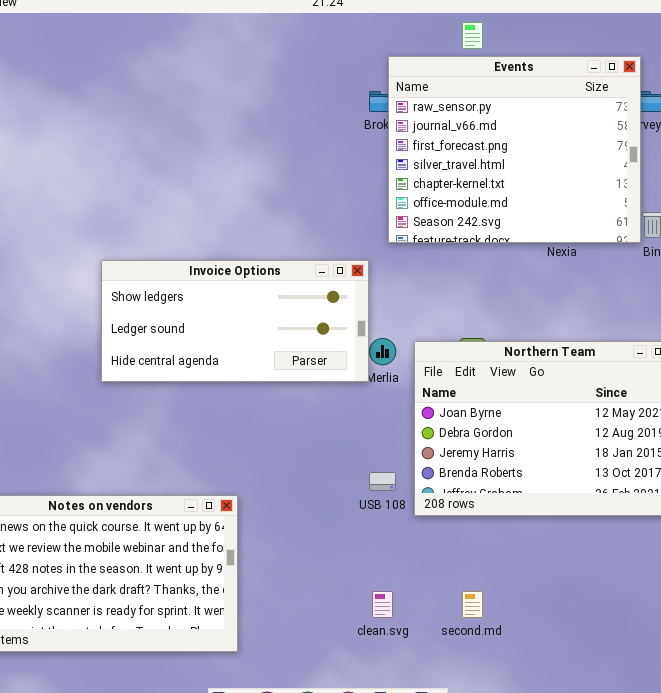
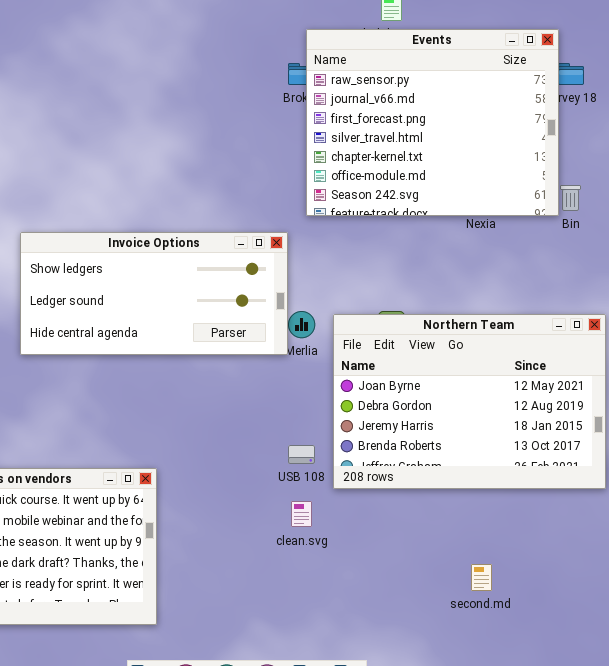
clean.svg: [372,591,393,618] -> [291,501,312,527], moved
second.md: [462,591,483,618] -> [471,564,492,591], moved

